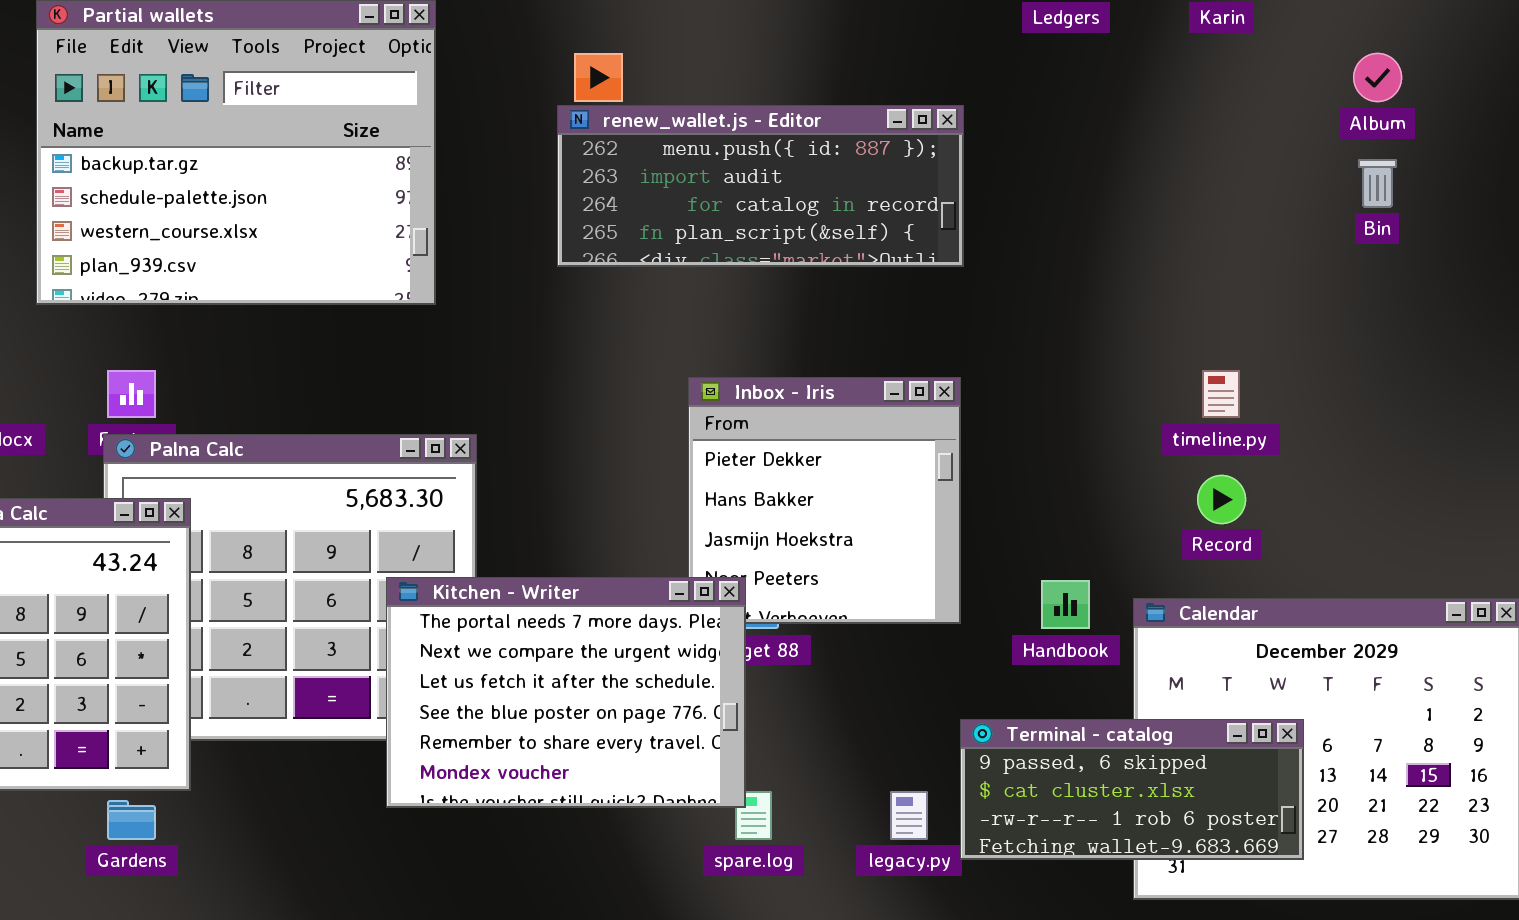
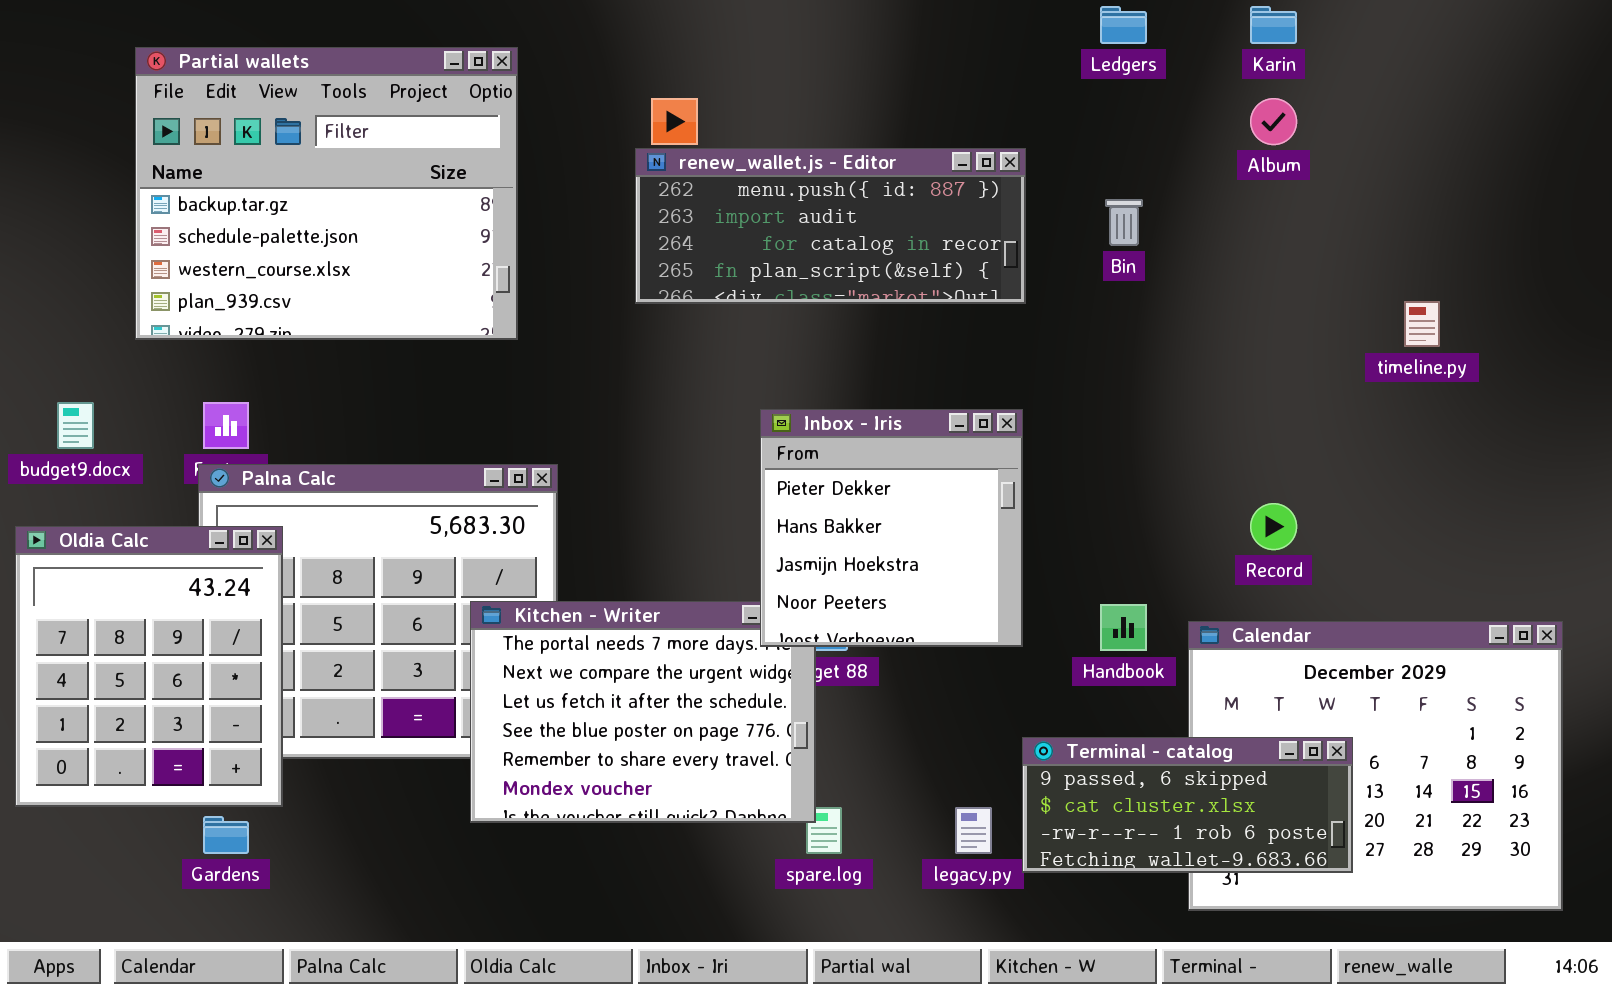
Album: [1353,53,1402,102] -> [1250,98,1297,145], moved
Bin: [1358,159,1397,208] -> [1105,199,1143,246], moved
timeline.py: [1202,370,1240,418] -> [1404,301,1440,347], moved
Inbox - Iris: [688,377,961,624] -> [760,409,1023,647], raised

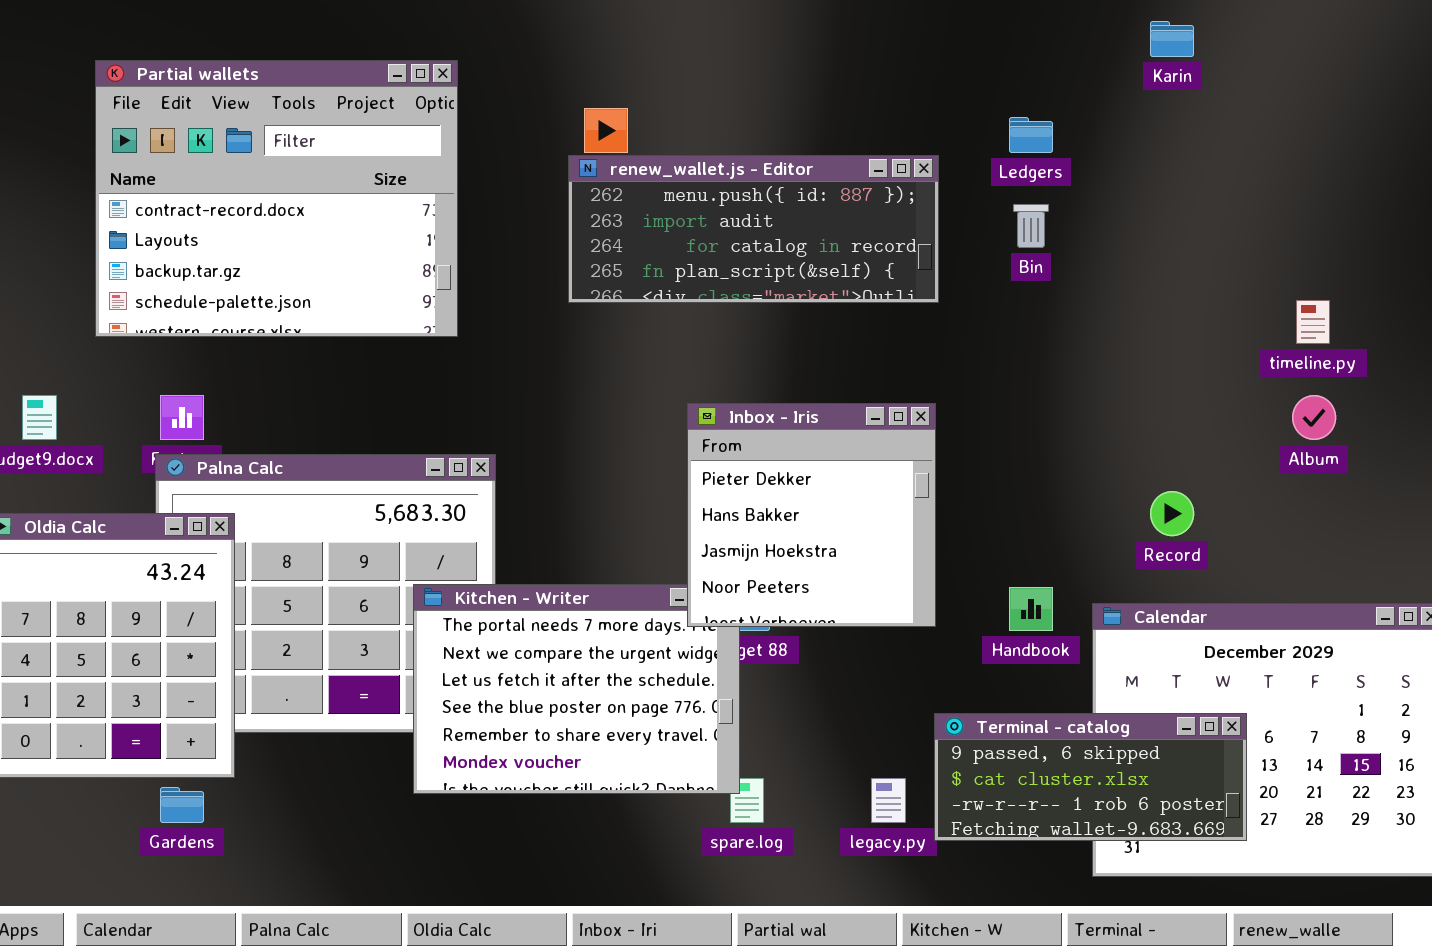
Ledgers: [1100,6,1147,44] -> [1009,117,1053,153], moved
Partial wallets: [135,47,518,340] -> [95,60,458,337], scrolled up 2 rows
Album: [1250,98,1297,145] -> [1292,395,1336,440], moved

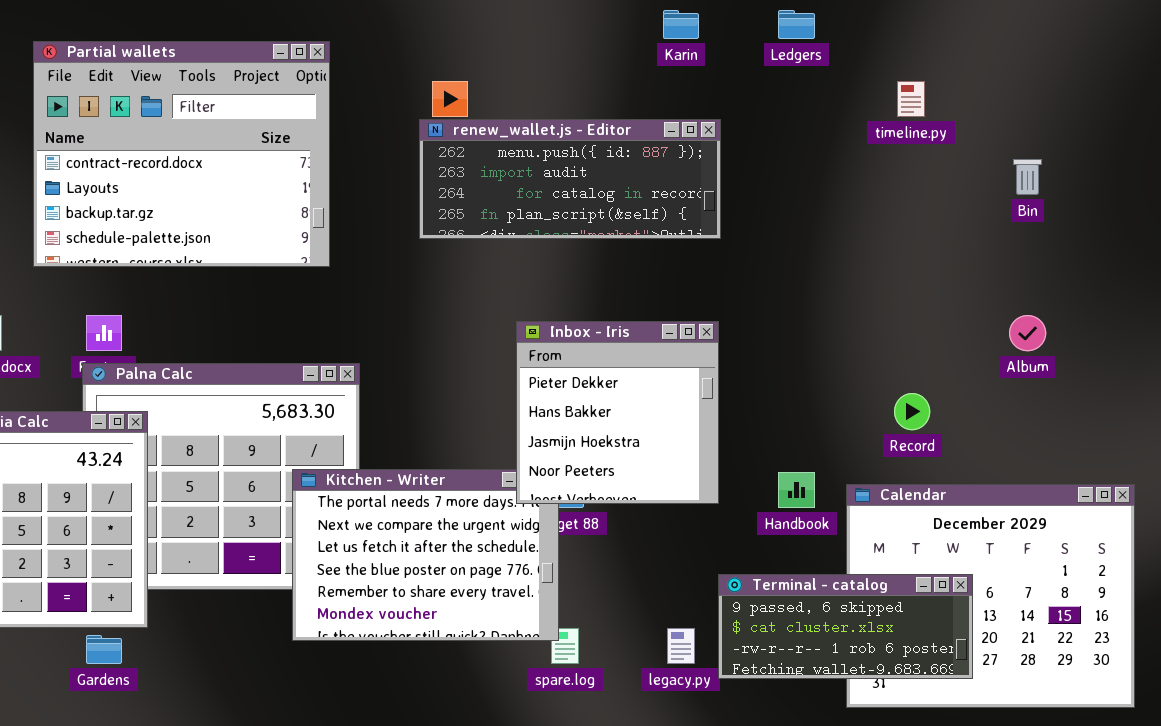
Karin: [1150,21,1194,57] -> [663,10,699,39], moved
Ledgers: [1009,117,1053,153] -> [778,10,815,39], moved
Bin: [1013,204,1049,248] -> [1013,159,1042,195], moved
timeline.py: [1296,300,1330,344] -> [897,81,925,117], moved

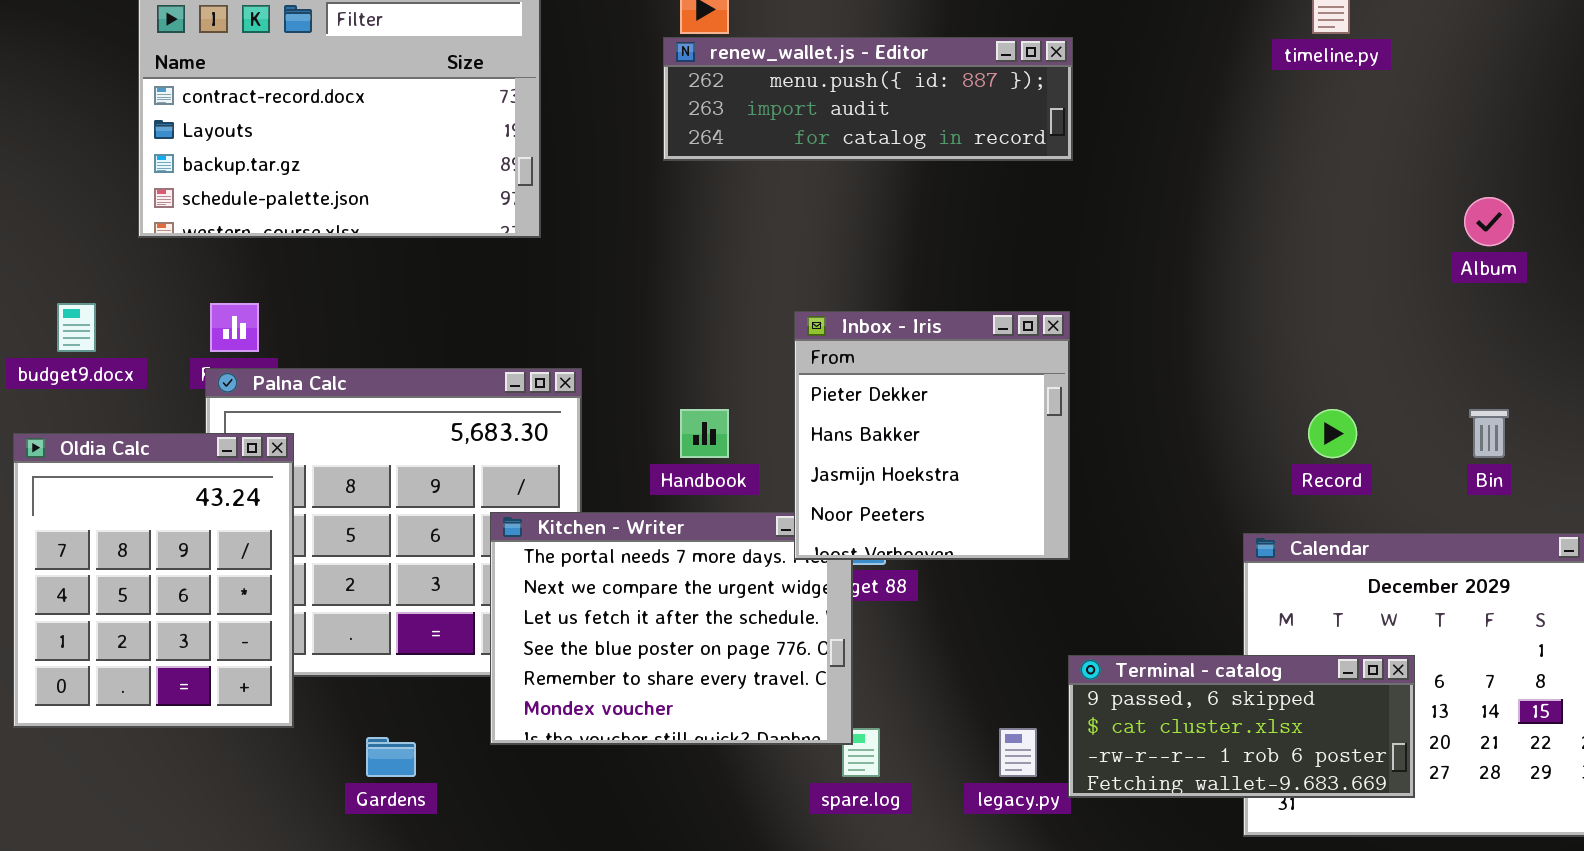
renew_wallet.js - Editor: [419,119,721,239] -> [663,37,1073,161], resized
Bin: [1013,159,1042,195] -> [1469,409,1509,458], moved
Album: [1009,315,1046,351] -> [1464,197,1514,246], moved
Handbook: [778,472,815,508] -> [680,409,729,458], moved
Gardens: [86,635,122,664] -> [366,737,416,777], moved

